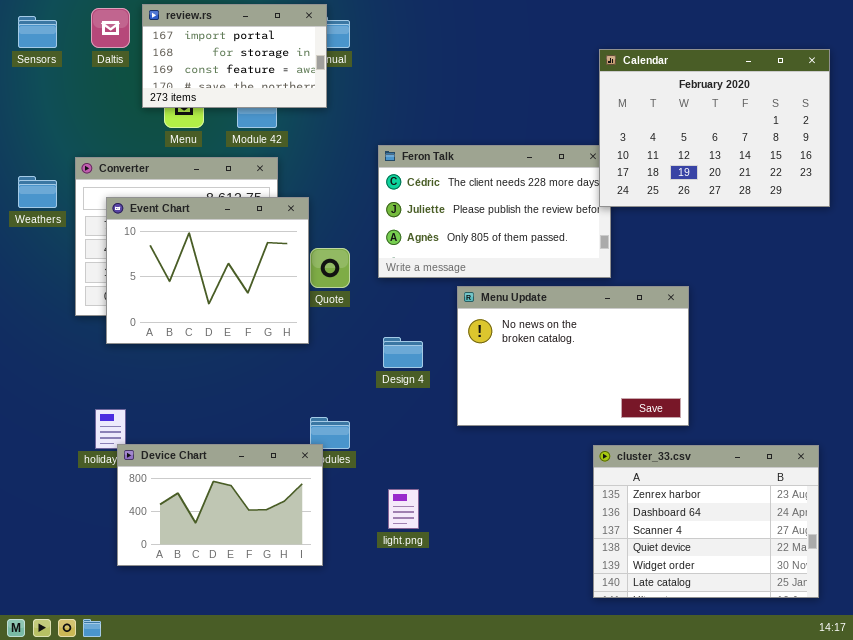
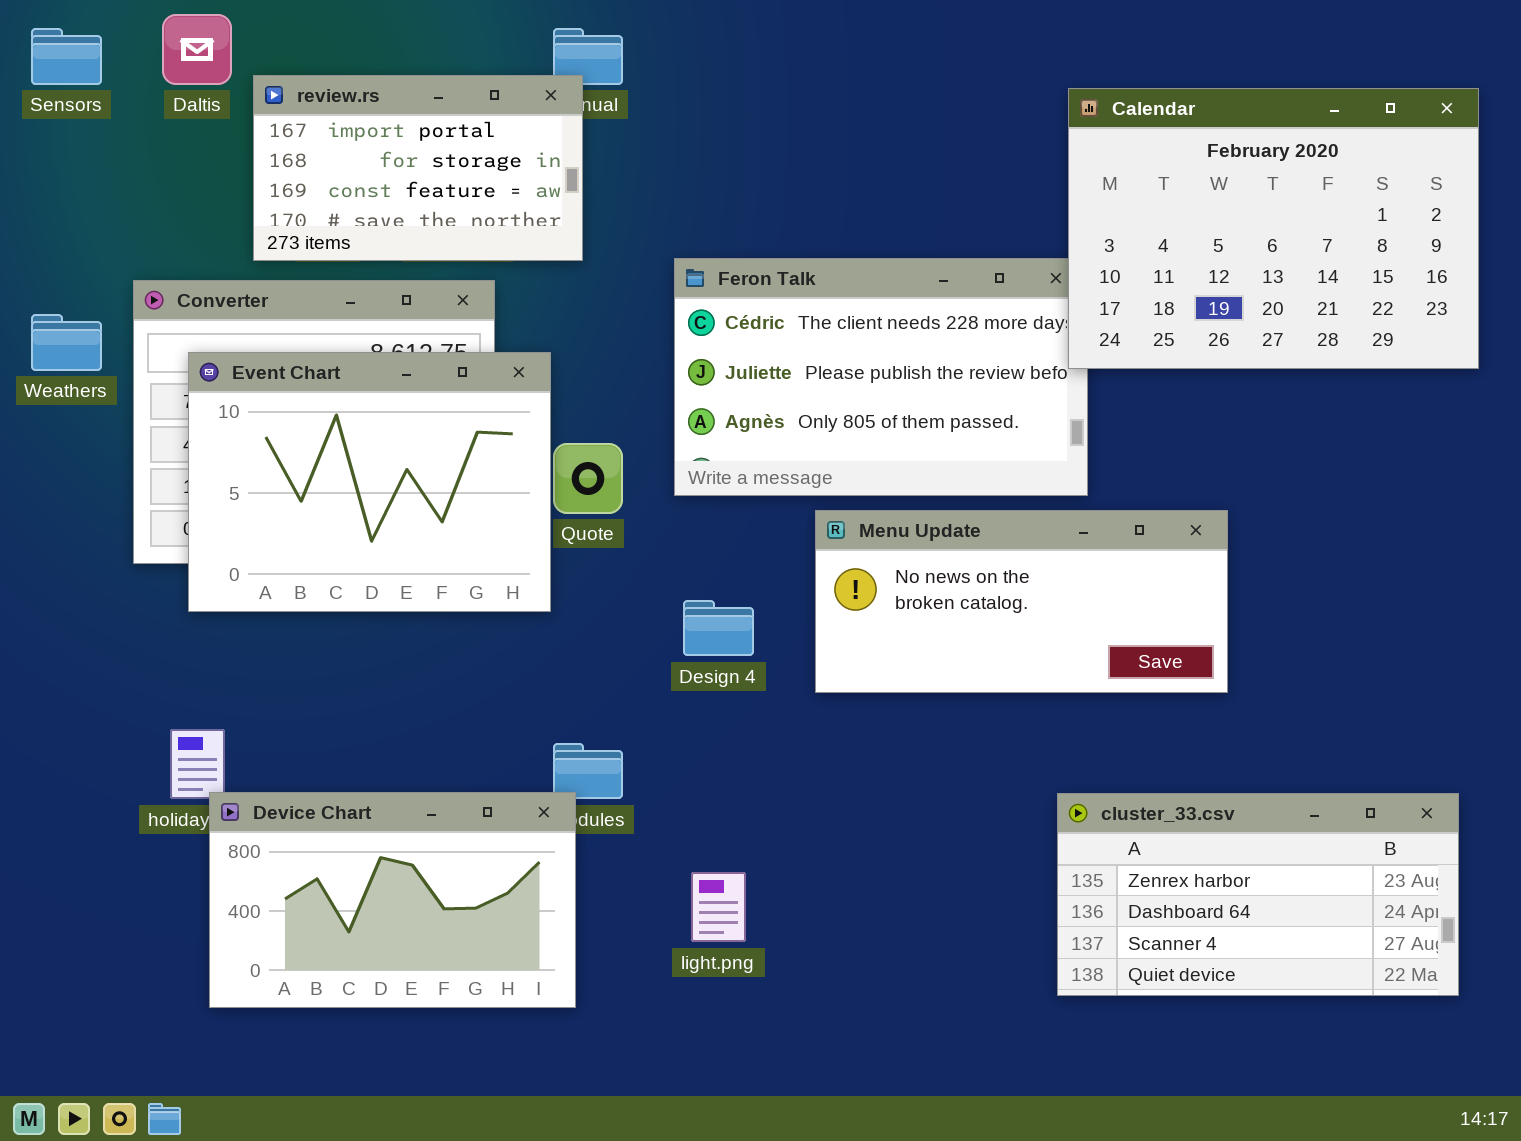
review.rs: [142,4,327,108] -> [253,75,583,261], moved
Menu Update: [457,286,689,426] -> [815,510,1228,693], resized
cluster_33.csv: [593,445,819,598] -> [1057,793,1459,996], resized

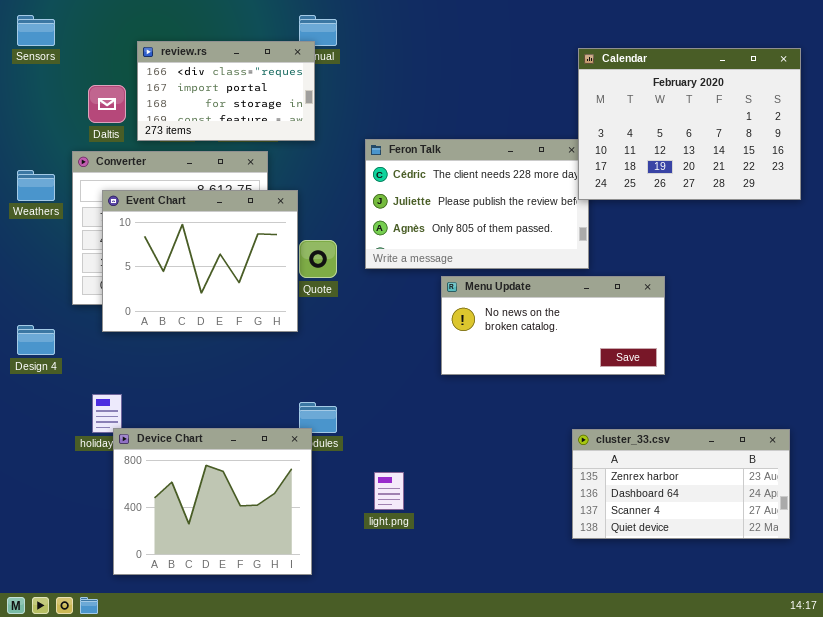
Daltis: [162,14,232,85] -> [88,85,126,123], moved
review.rs: [253,75,583,261] -> [137,41,315,141], scrolled up 1 row
Design 4: [683,600,754,656] -> [17,325,55,355], moved
Device Chart: [209,792,576,1008] -> [113,428,312,575], resized

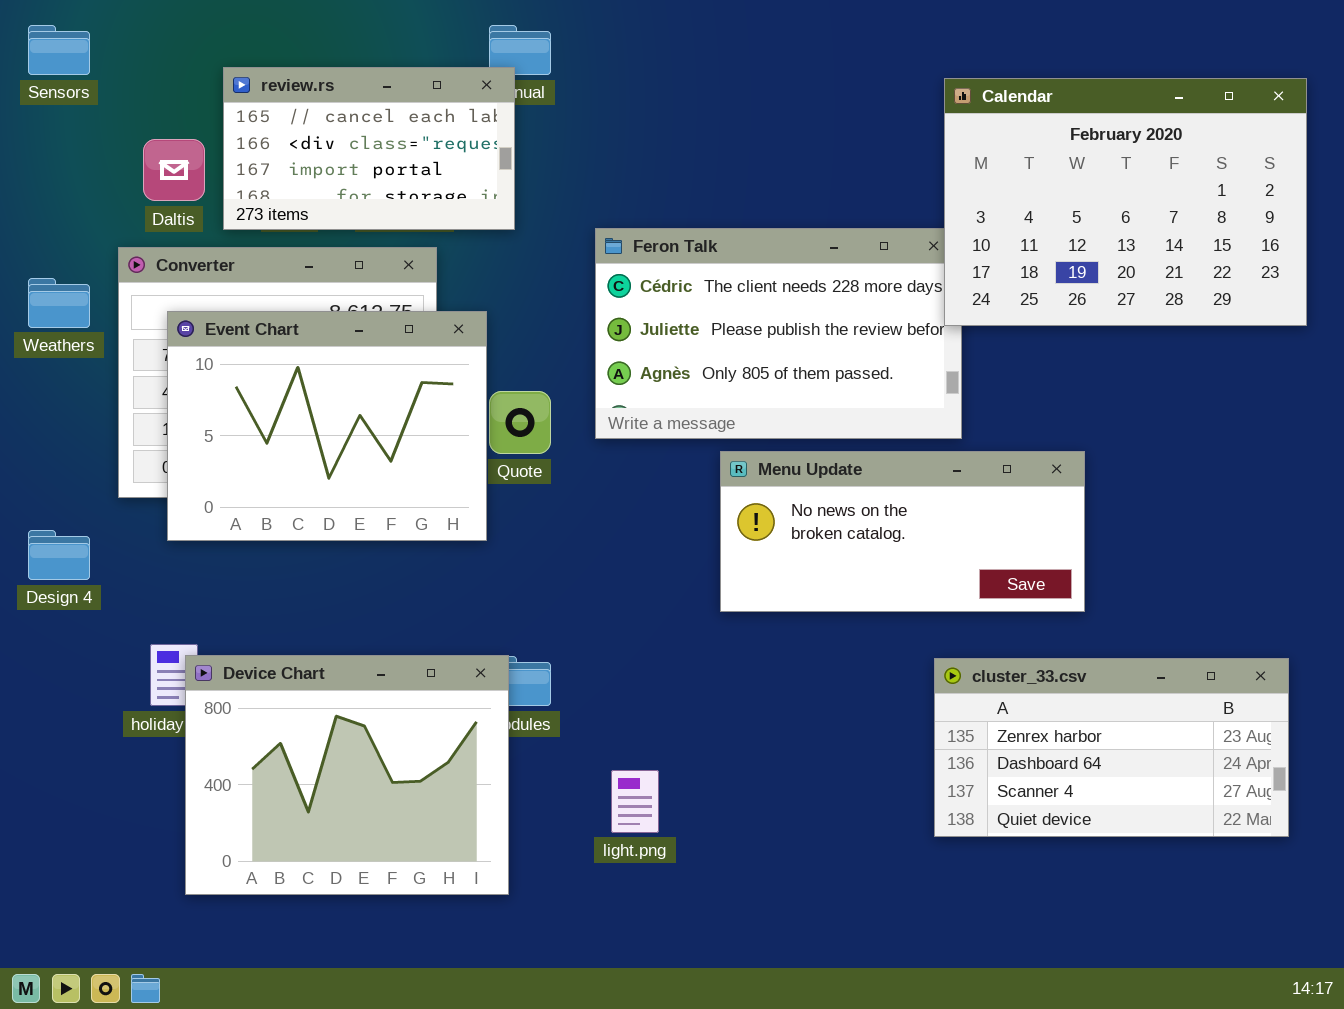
review.rs: [137,41,315,141] -> [223,67,515,230], scrolled up 1 row
Device Chart: [113,428,312,575] -> [185,655,509,895], moved
cluster_33.csv: [572,429,790,539] -> [934,658,1289,837], moved

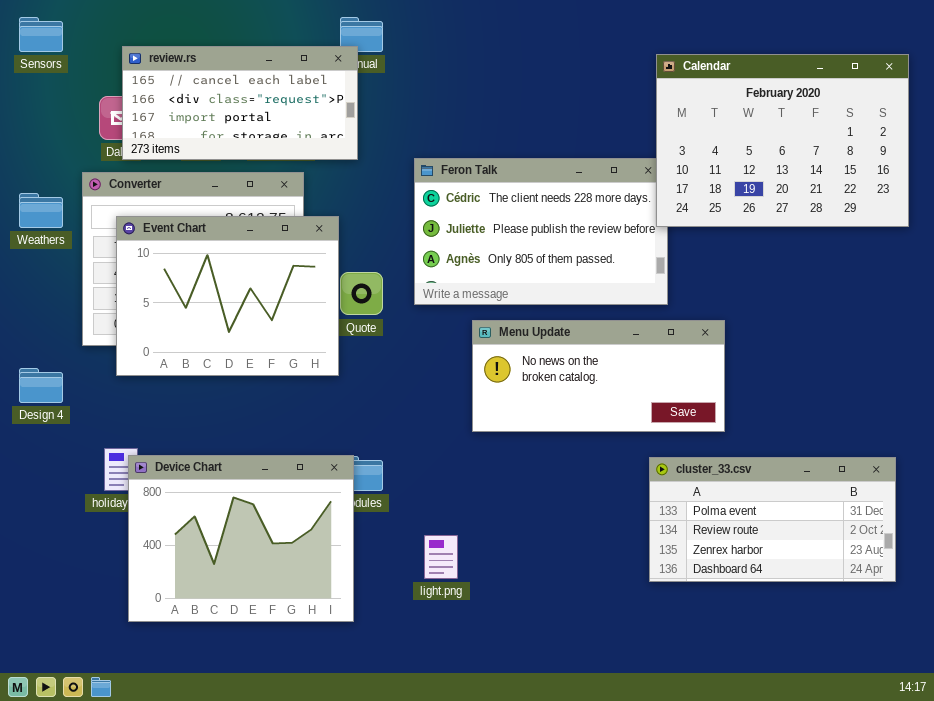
review.rs: [223,67,515,230] -> [122,46,358,160], resized
Menu Update: [720,451,1085,612] -> [472,320,725,432], moved
cluster_33.csv: [934,658,1289,837] -> [649,457,896,582], scrolled up 2 rows

